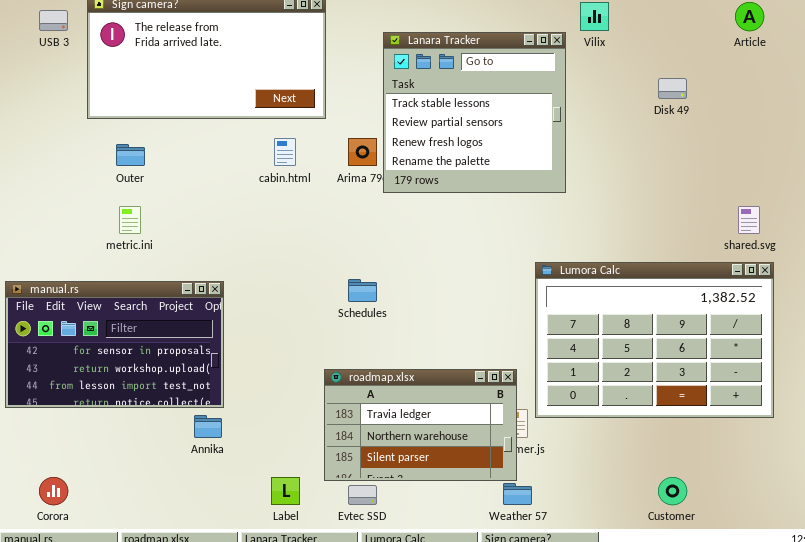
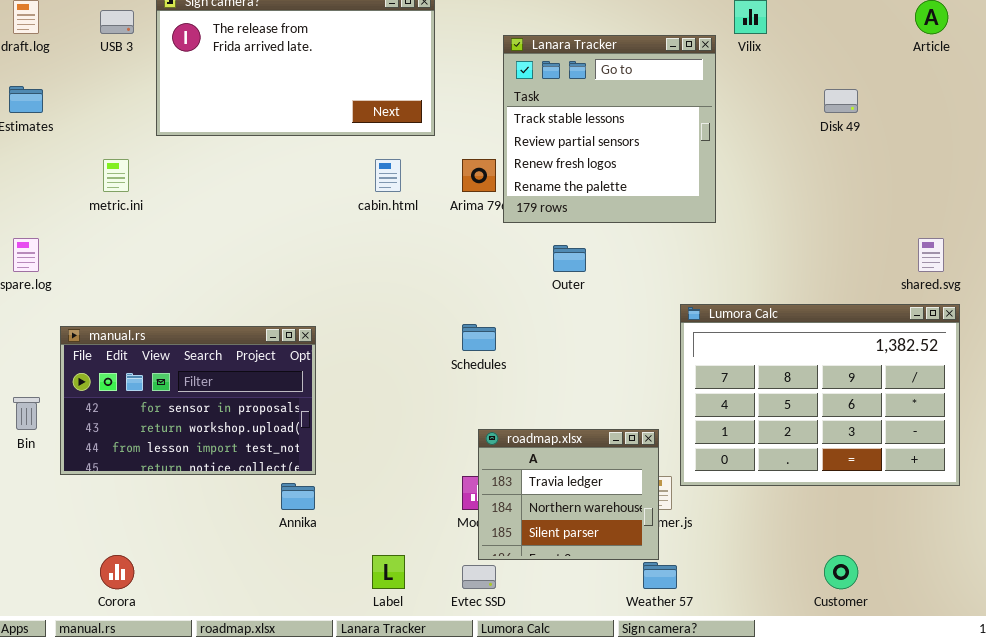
Outer: [116,144,145,166] -> [553,245,586,272], moved
metric.ini: [119,206,141,234] -> [103,159,129,192], moved
roadmap.xlsx: [324,369,517,481] -> [478,429,659,560], resized

